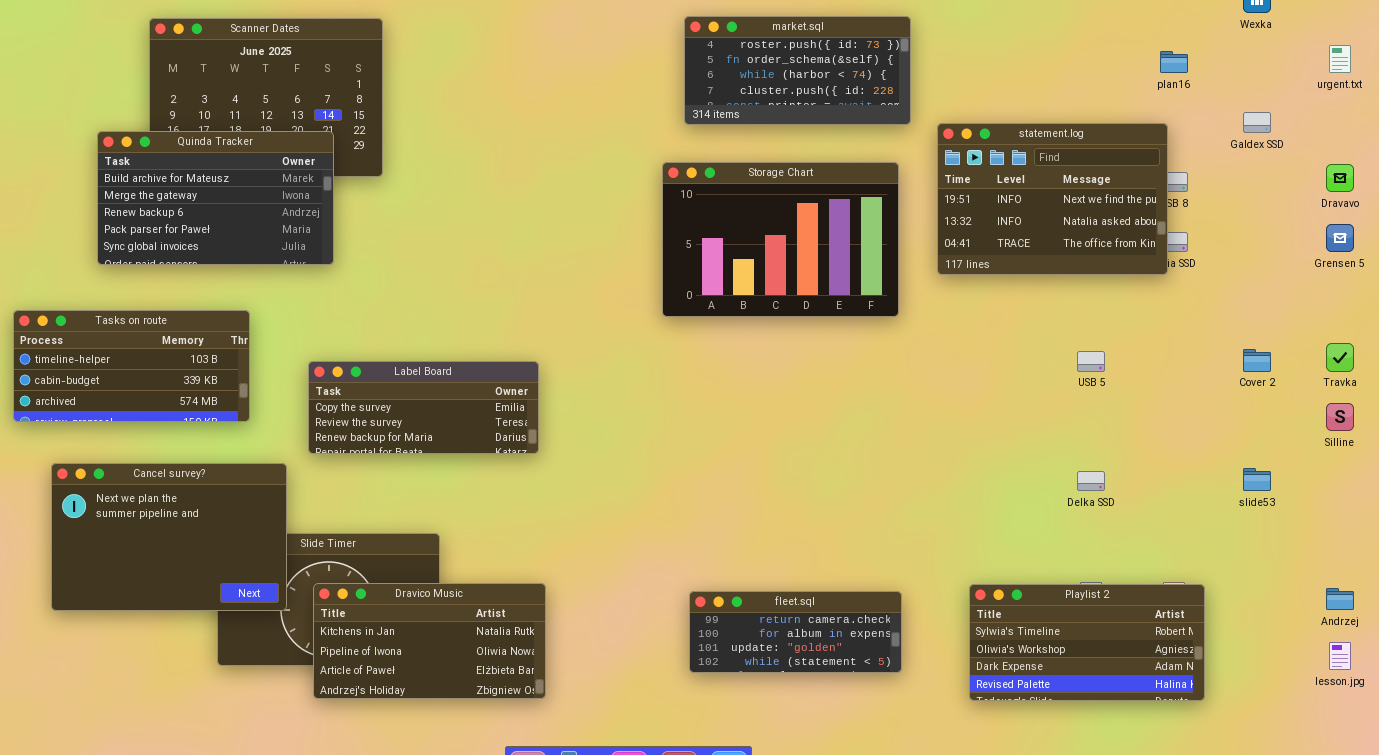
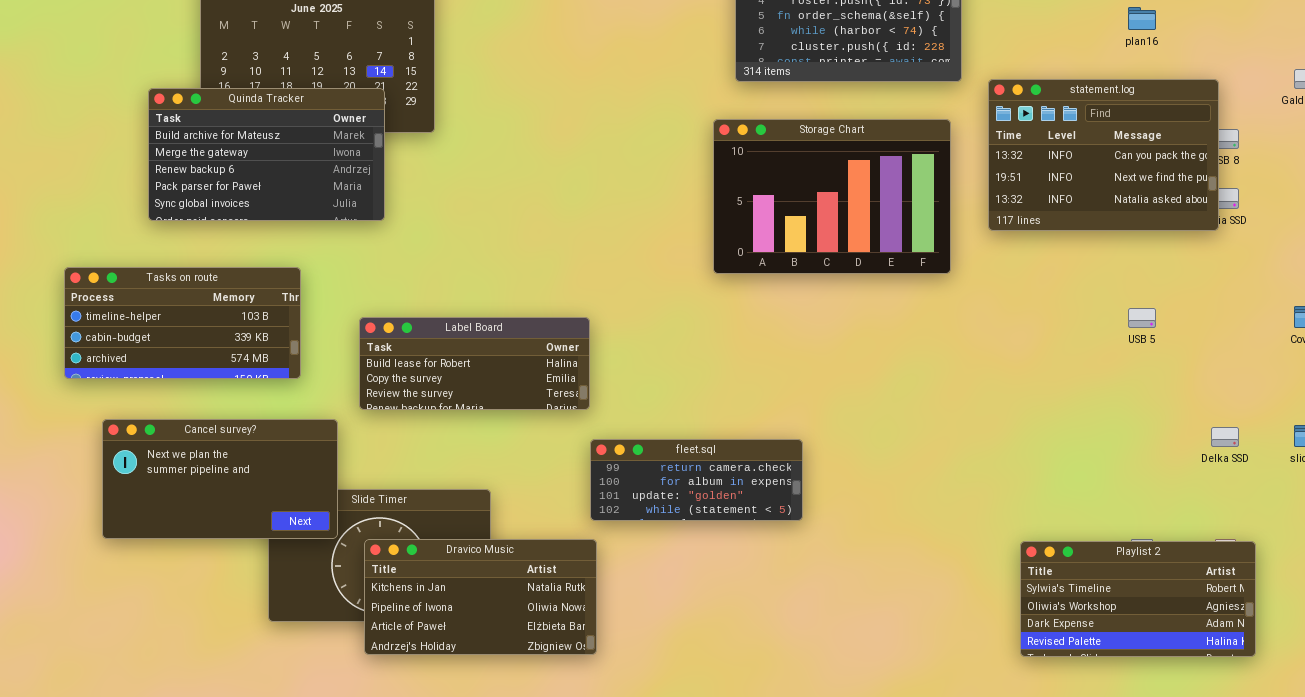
plan16: [1160,51,1188,73] -> [1128,7,1156,30], moved
statement.log: [937,123,1168,275] -> [988,79,1219,231], scrolled up 1 row
Label Board: [308,361,539,454] -> [359,317,590,410], scrolled up 1 row
Cancel survey?: [51,463,287,611] -> [102,419,338,539], resized
Delka SSD: [1077,471,1105,491] -> [1211,427,1239,447], moved
fleet.sql: [689,591,902,673] -> [590,439,803,521], moved

